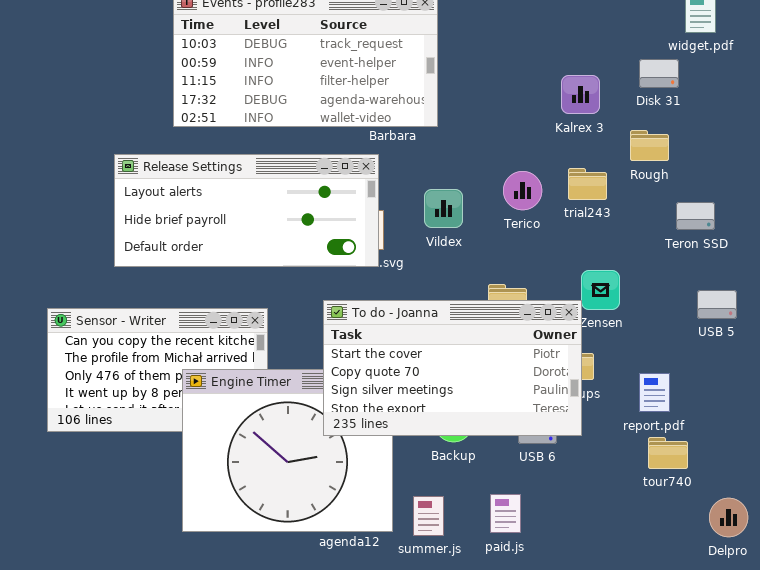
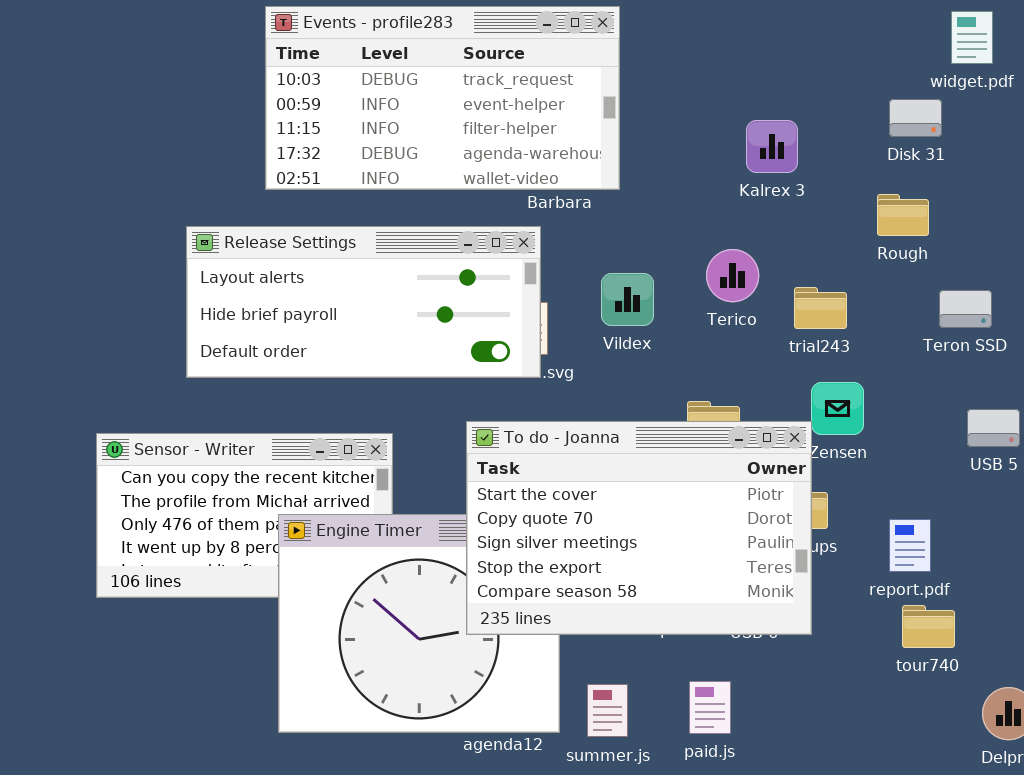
Kalrex 3: [561,75,600,114] -> [746,120,798,173], moved
trial243: [568,168,607,200] -> [794,287,847,329], moved
To do - Joanna: [323,300,582,436] -> [466,421,812,635], resized

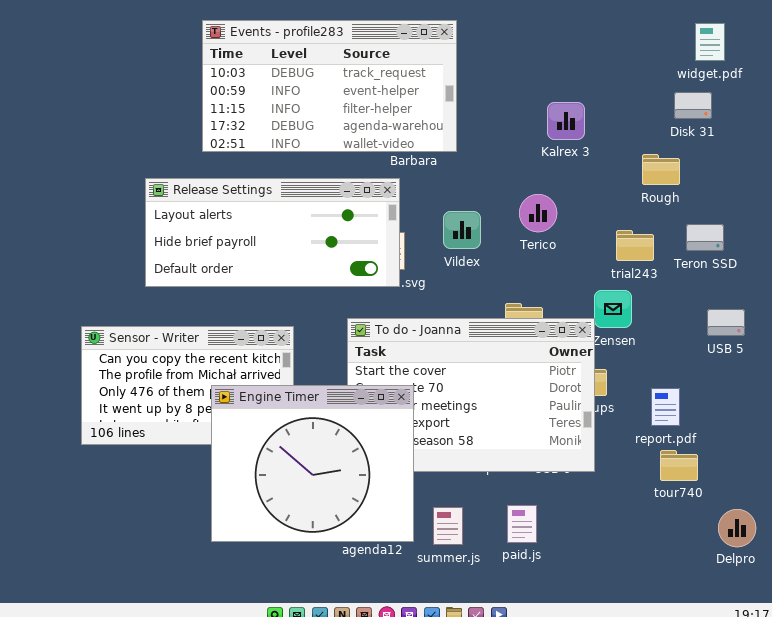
Disk 31: [889,99,942,137] -> [674,92,712,119], moved
trial243: [794,287,847,329] -> [616,230,654,261], moved
Engine Timer: [278,514,560,733] -> [211,385,414,542], raised

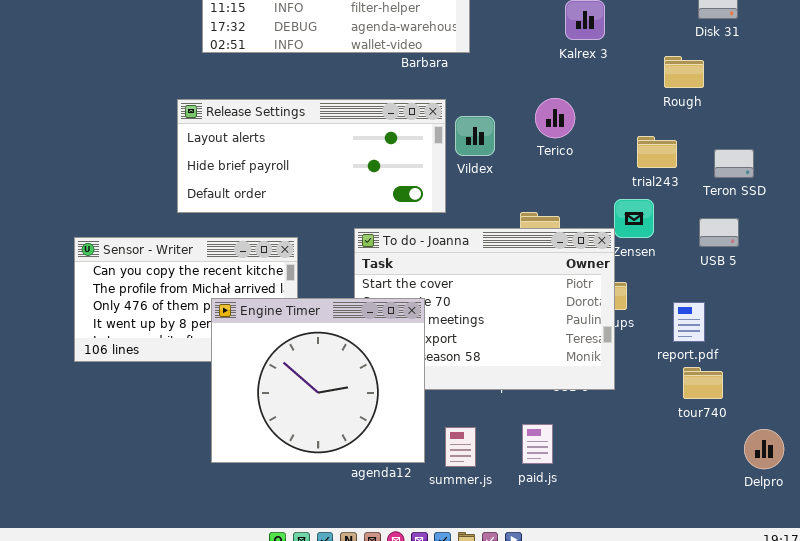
Release Settings: [145,178,400,287] -> [177,99,446,213], moved
Teron SSD: [686,224,724,251] -> [714,149,754,178], moved
USB 5: [707,309,745,336] -> [699,218,739,247], moved

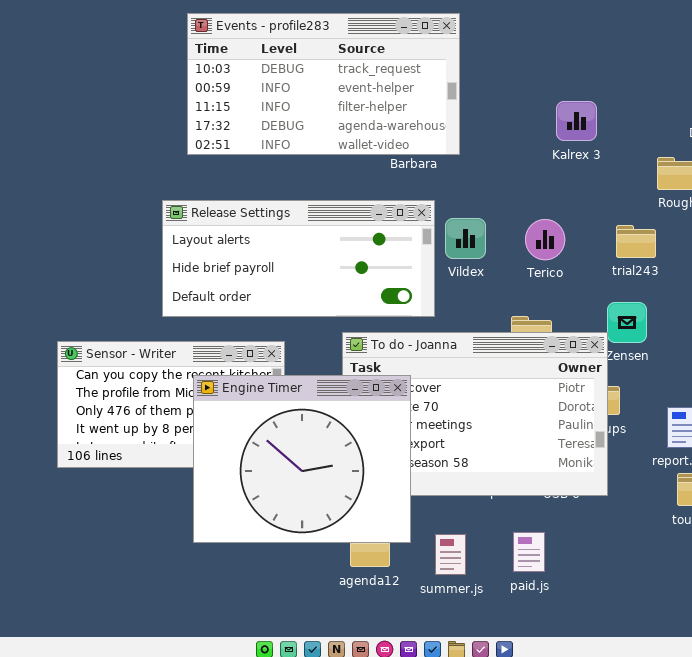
Terico: [535,98,575,138] -> [525,219,565,260], moved
trial243: [637,136,677,168] -> [616,225,656,258], moved
Engine Timer: [211,298,425,463] -> [193,375,411,543], moved

